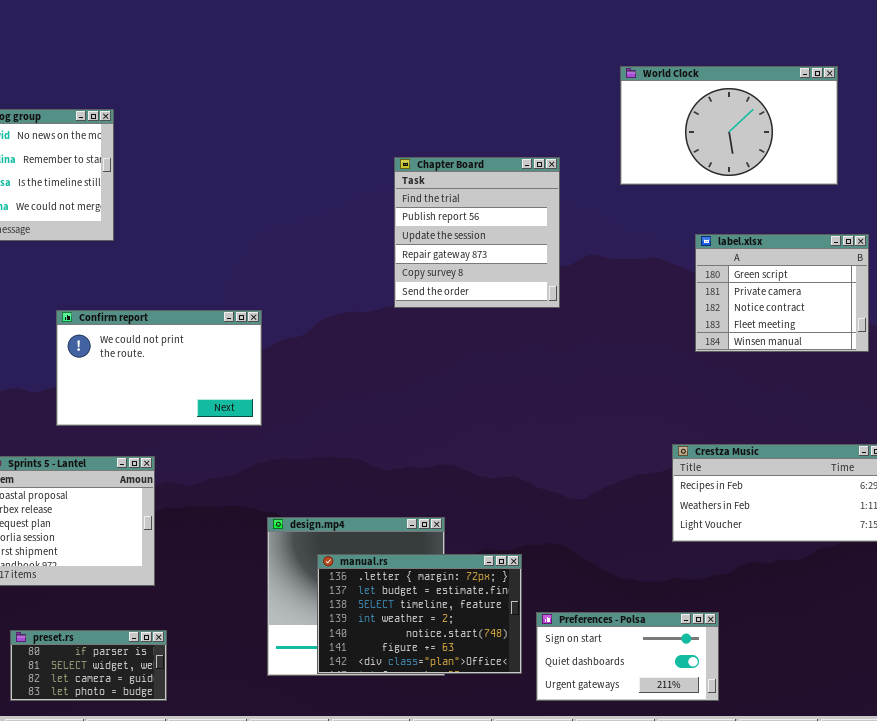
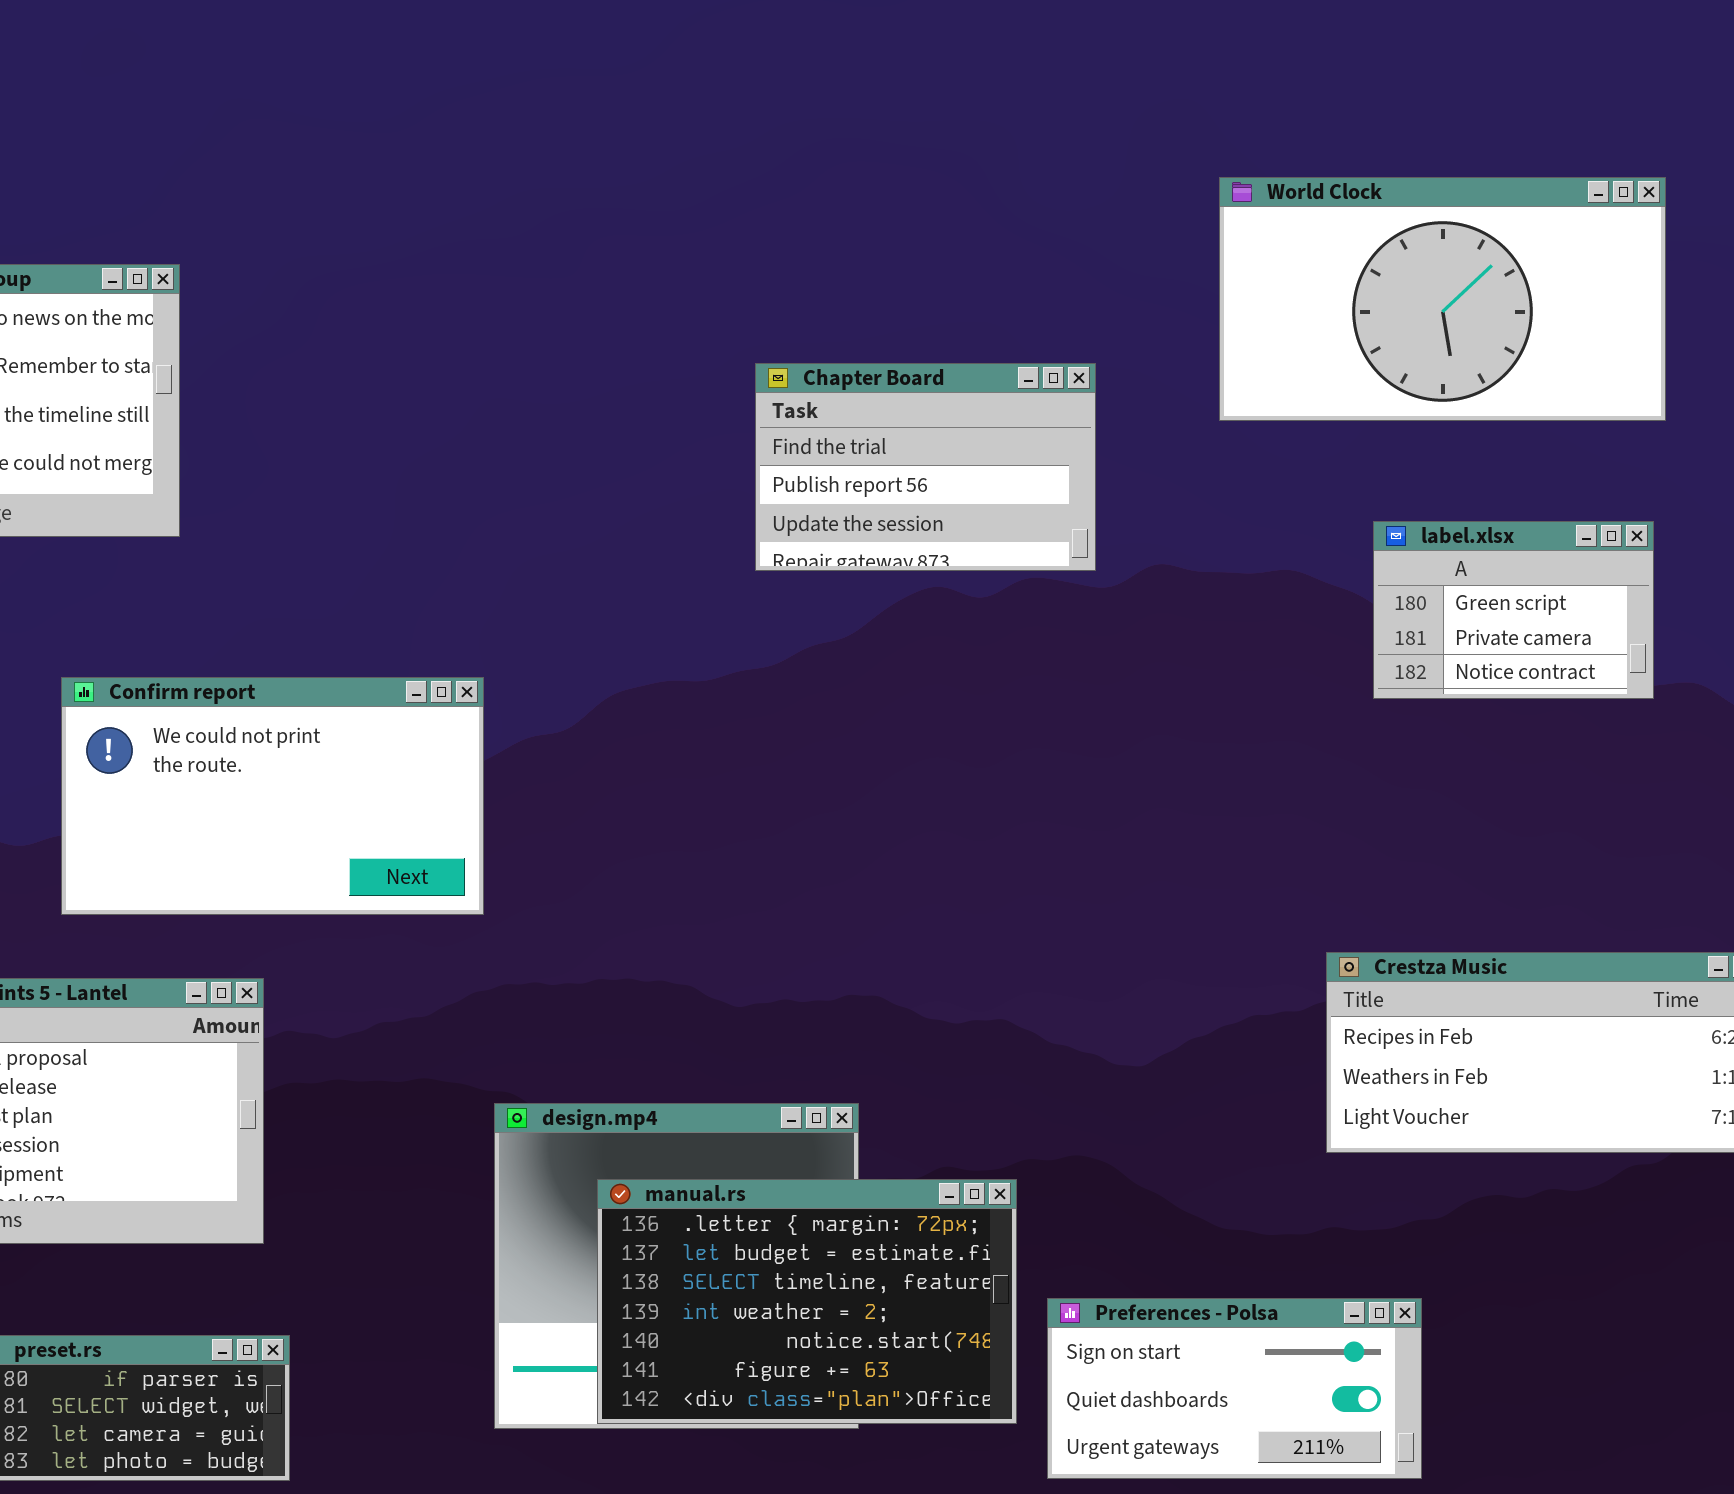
Chapter Board: [394,157,560,308] -> [755,363,1096,571], resized
label.xlsx: [695,234,869,352] -> [1373,521,1654,699], resized

